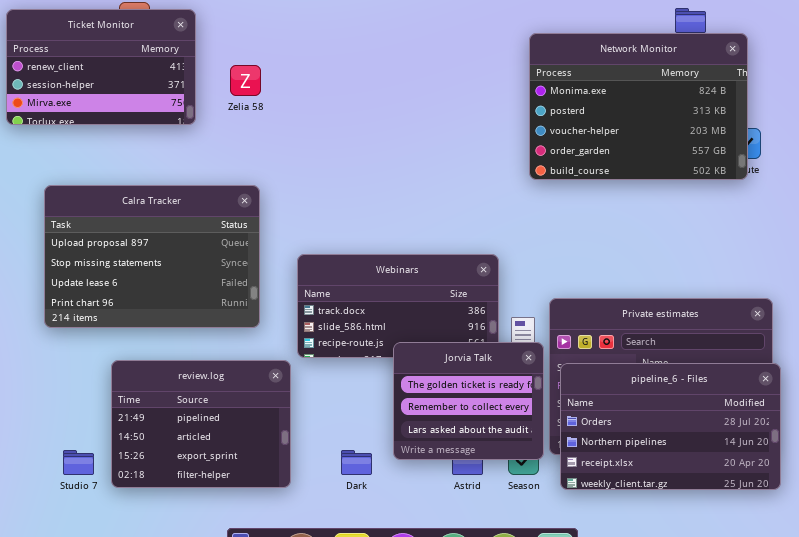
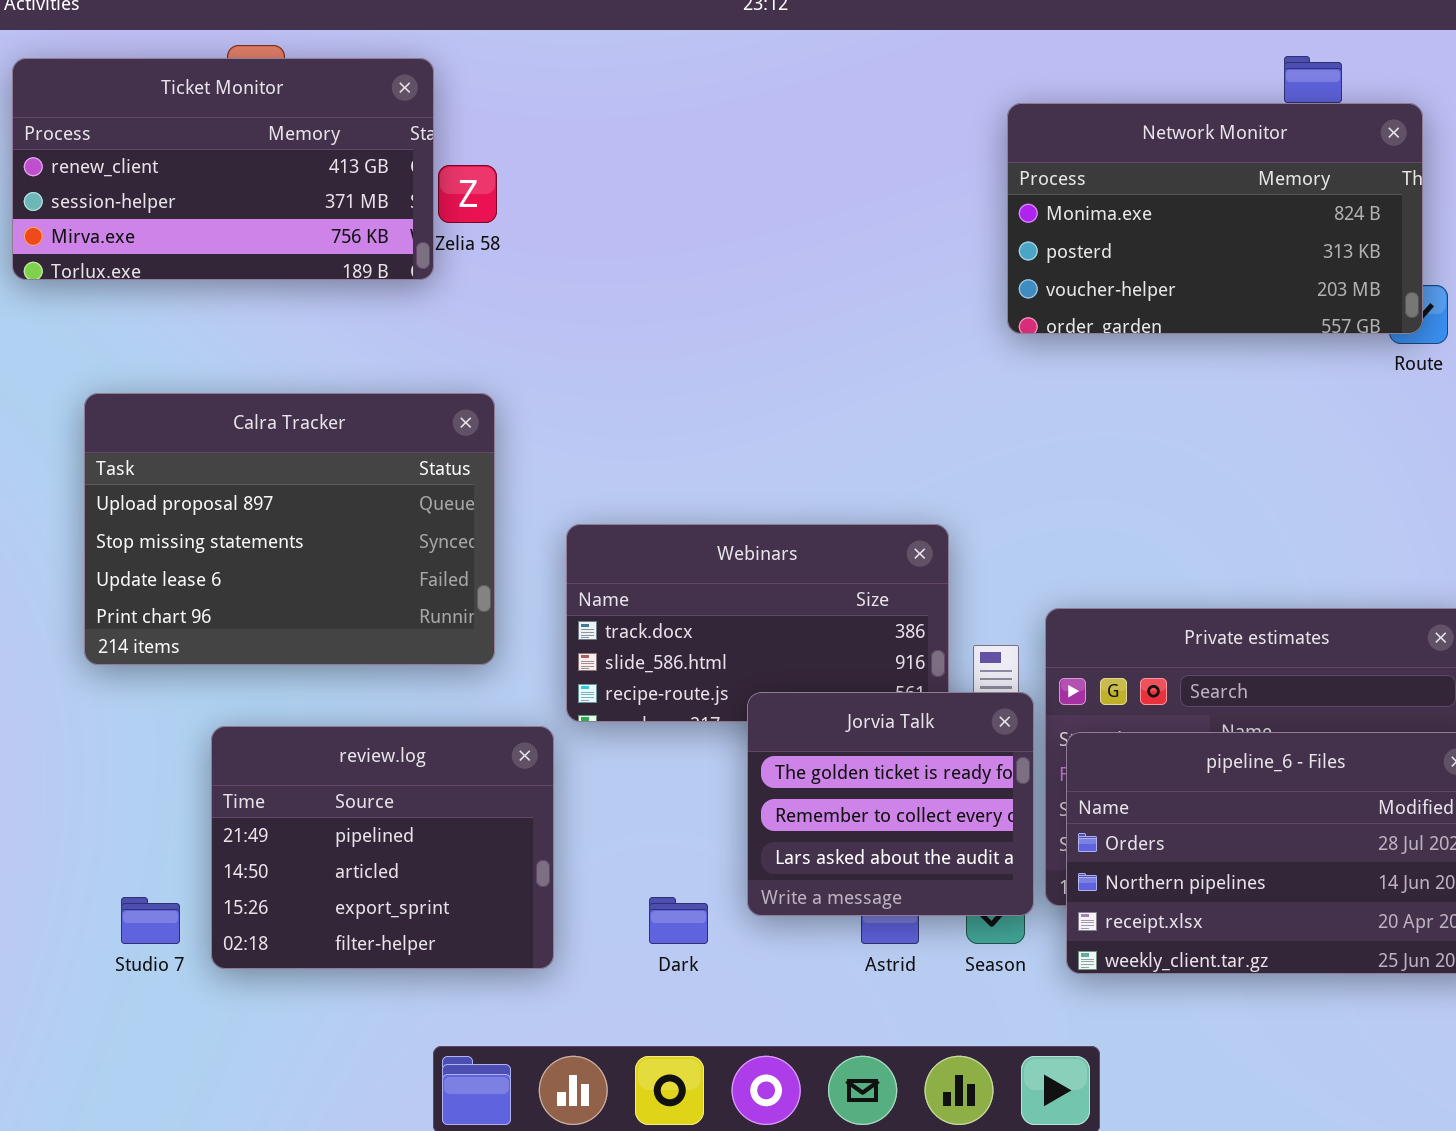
Ticket Monitor: [6,9,196,125] -> [12,58,434,280], resized
Network Monitor: [529,33,748,180] -> [1007,103,1423,334], resized

